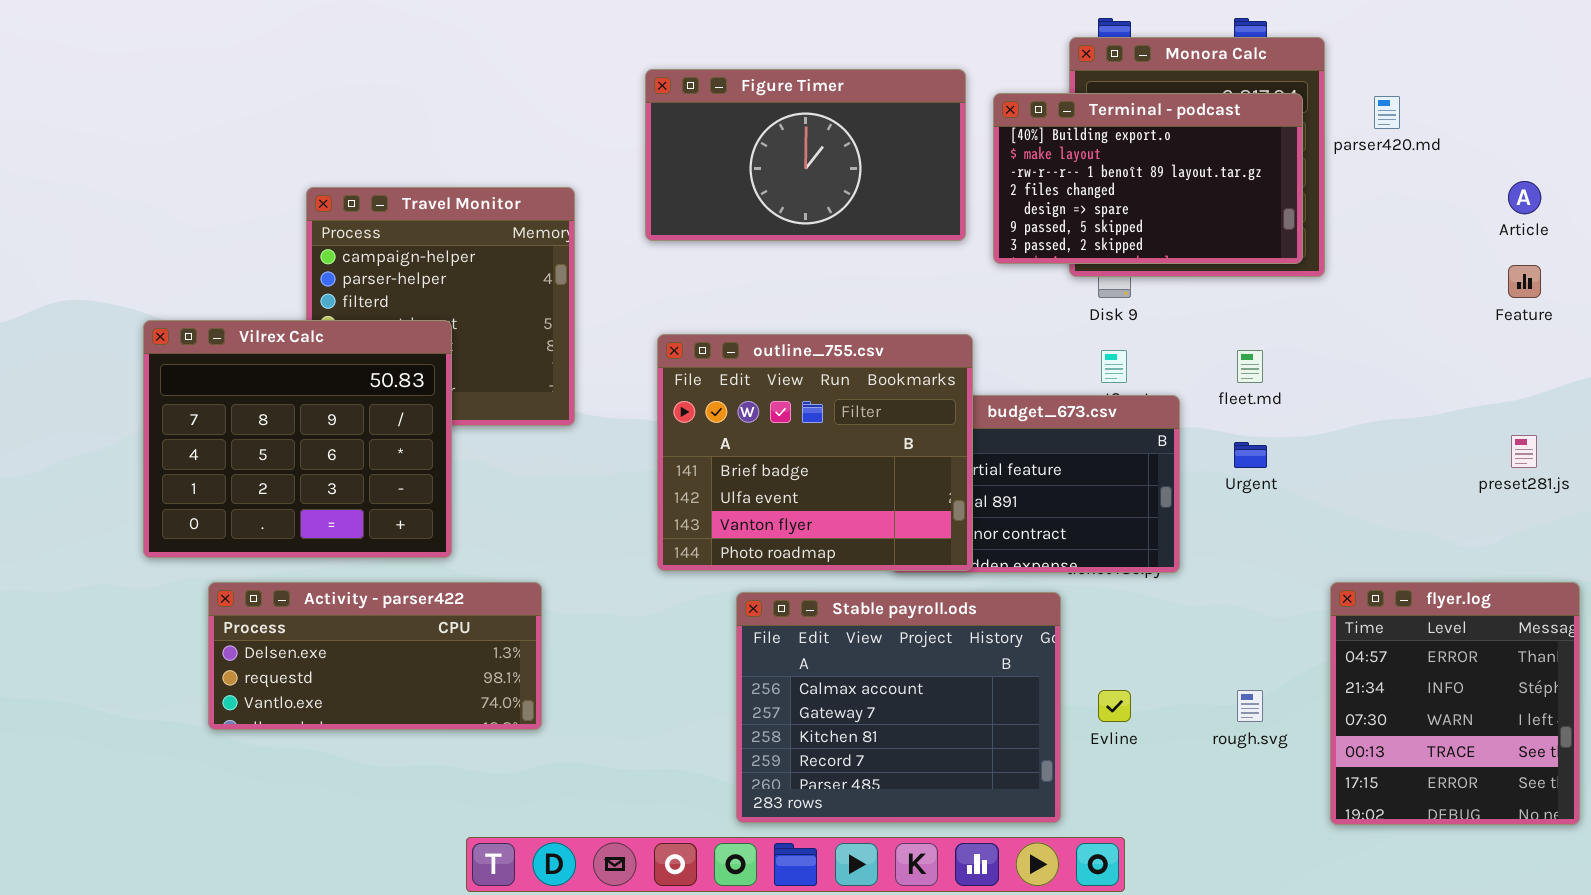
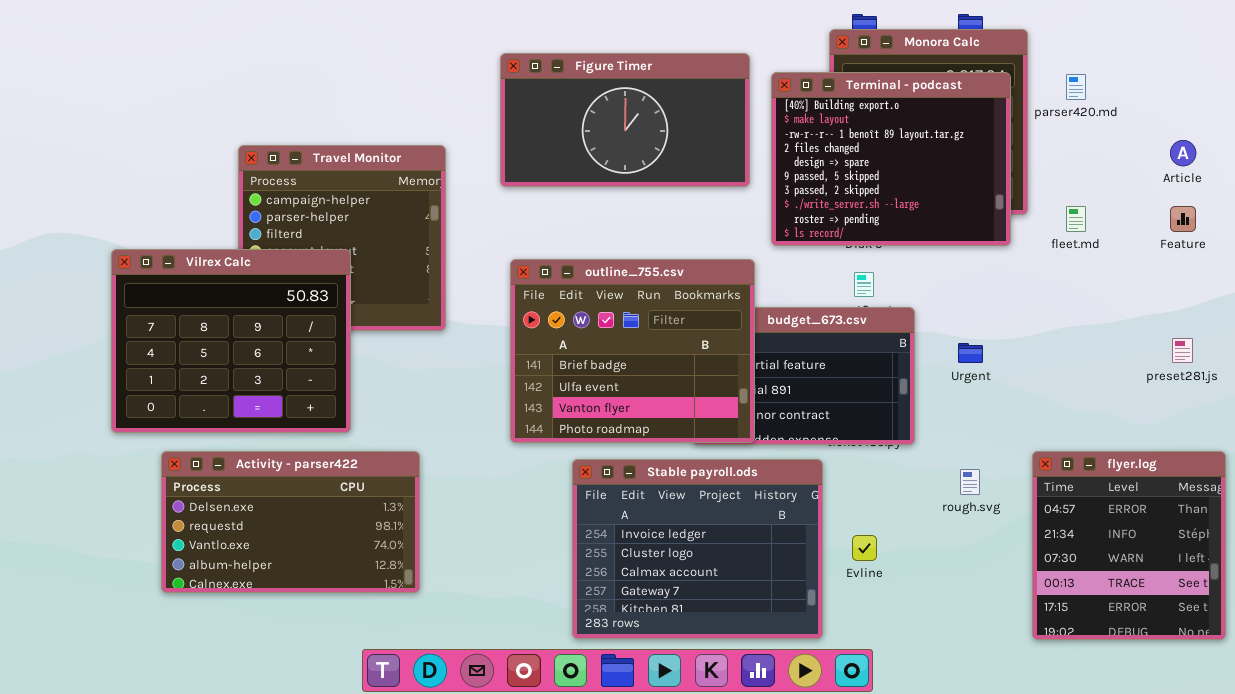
Terminal - podcast: [993,93,1303,264] -> [771,72,1011,246], resized
fleet.md: [1237,350,1263,383] -> [1066,206,1086,232], moved
Activity - parser422: [208,582,542,730] -> [161,451,420,593], resized
Stable payroll.ods: [736,592,1061,823] -> [572,459,823,639], scrolled up 2 rows
rough.svg: [1237,690,1263,722] -> [960,469,980,495], moved

